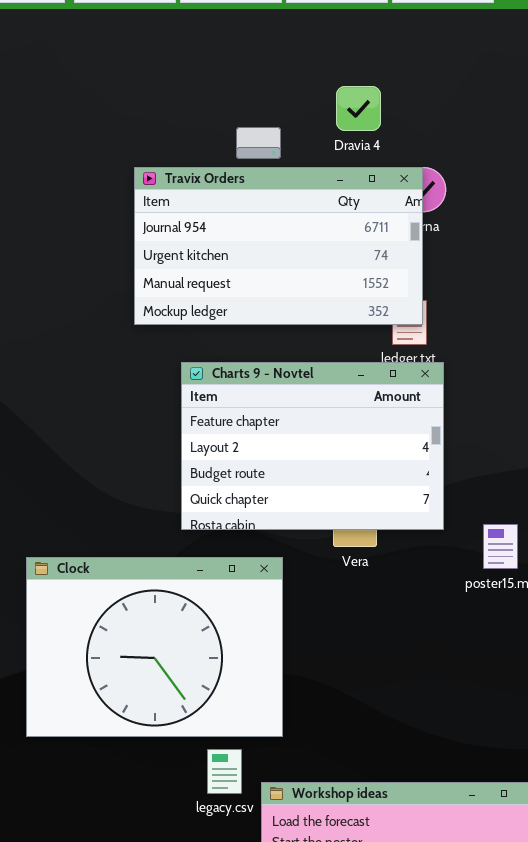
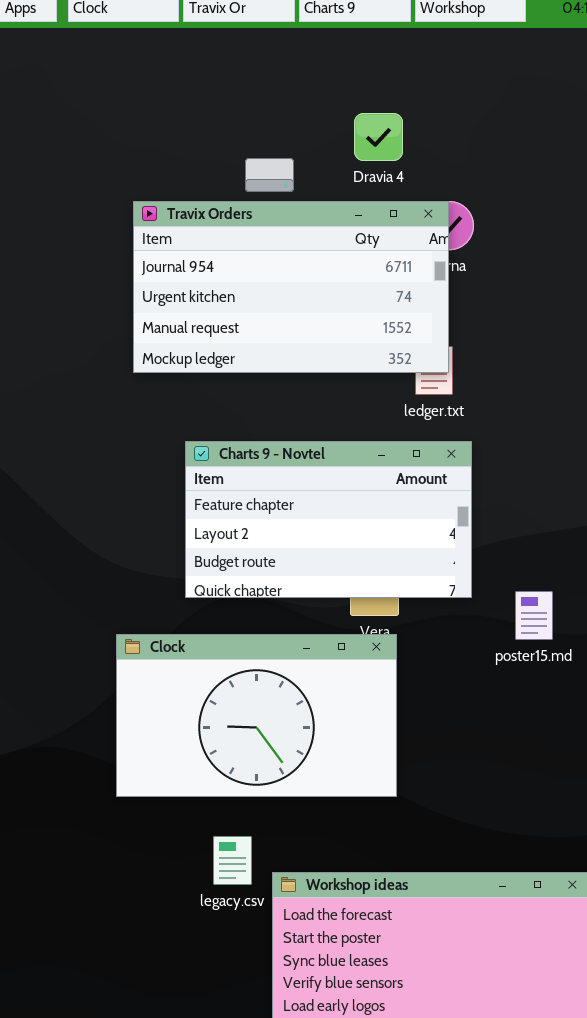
Charts 9 - Novtel: [181,362,444,530] -> [185,441,472,598], resized
Clock: [26,557,283,737] -> [116,634,397,797], moved, resized

